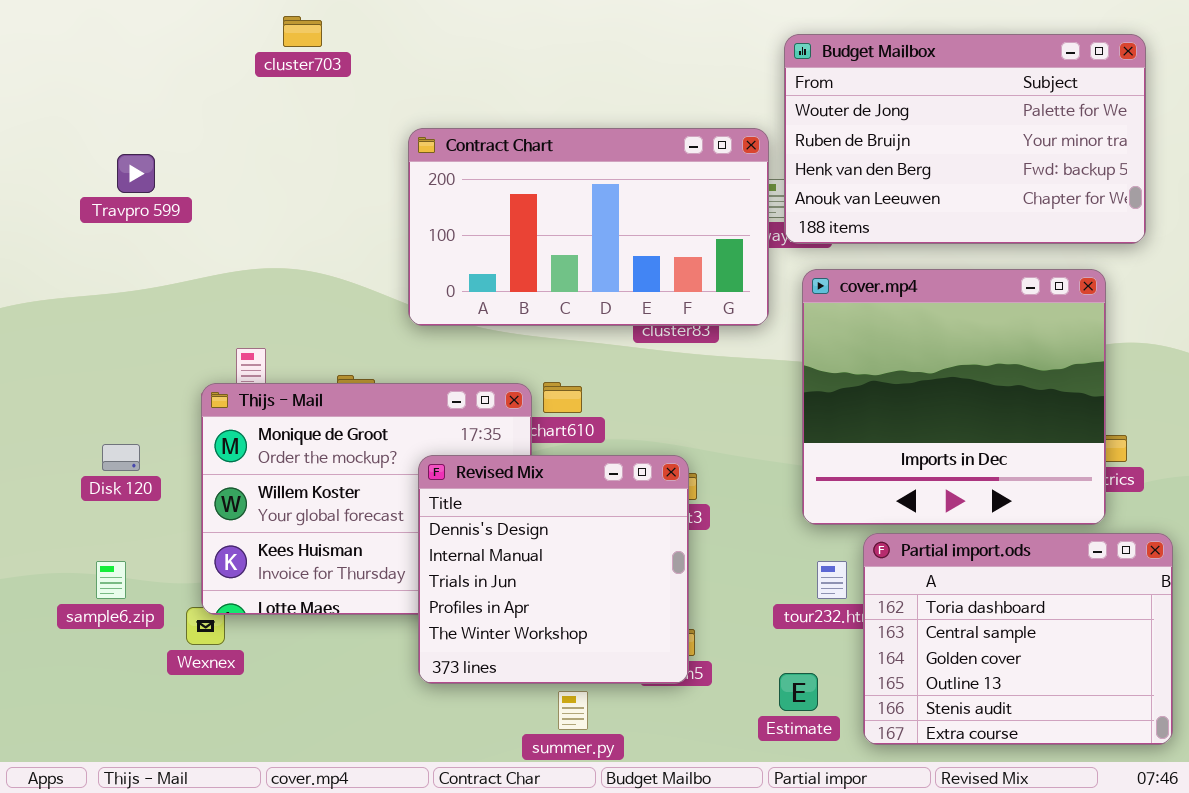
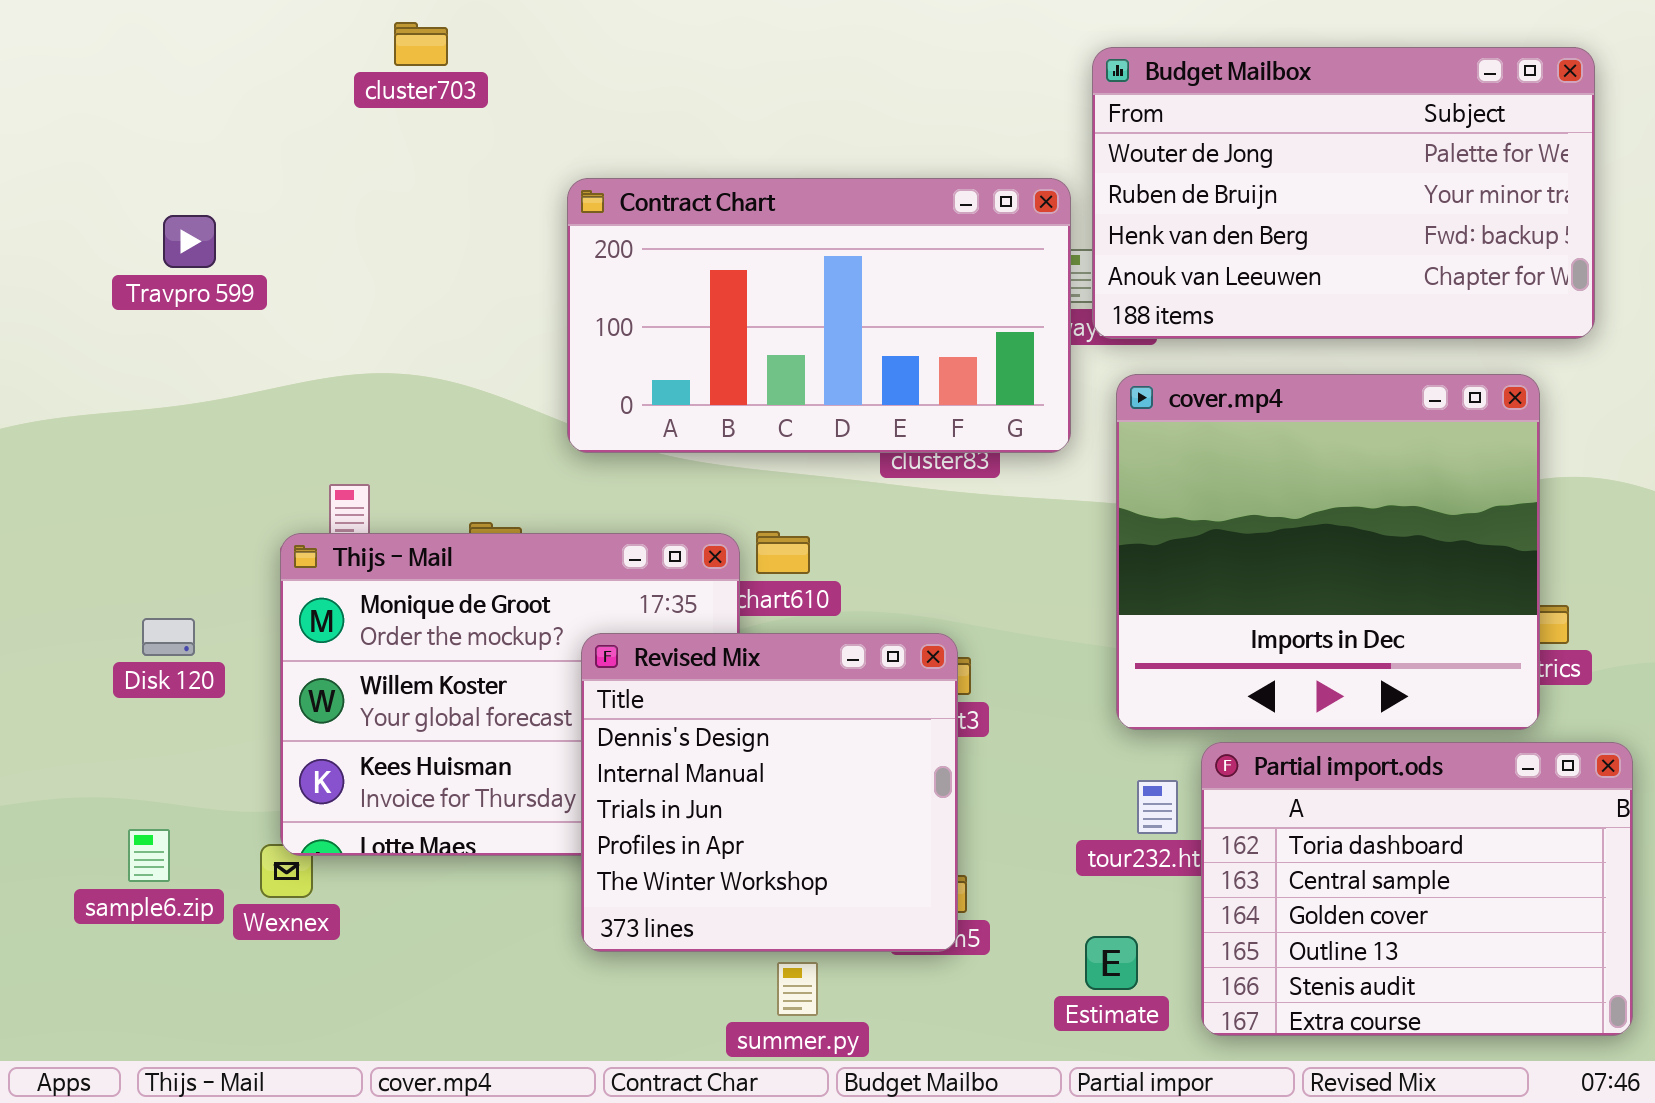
sample6.zip: [96,561,126,599] -> [128,829,170,882], moved

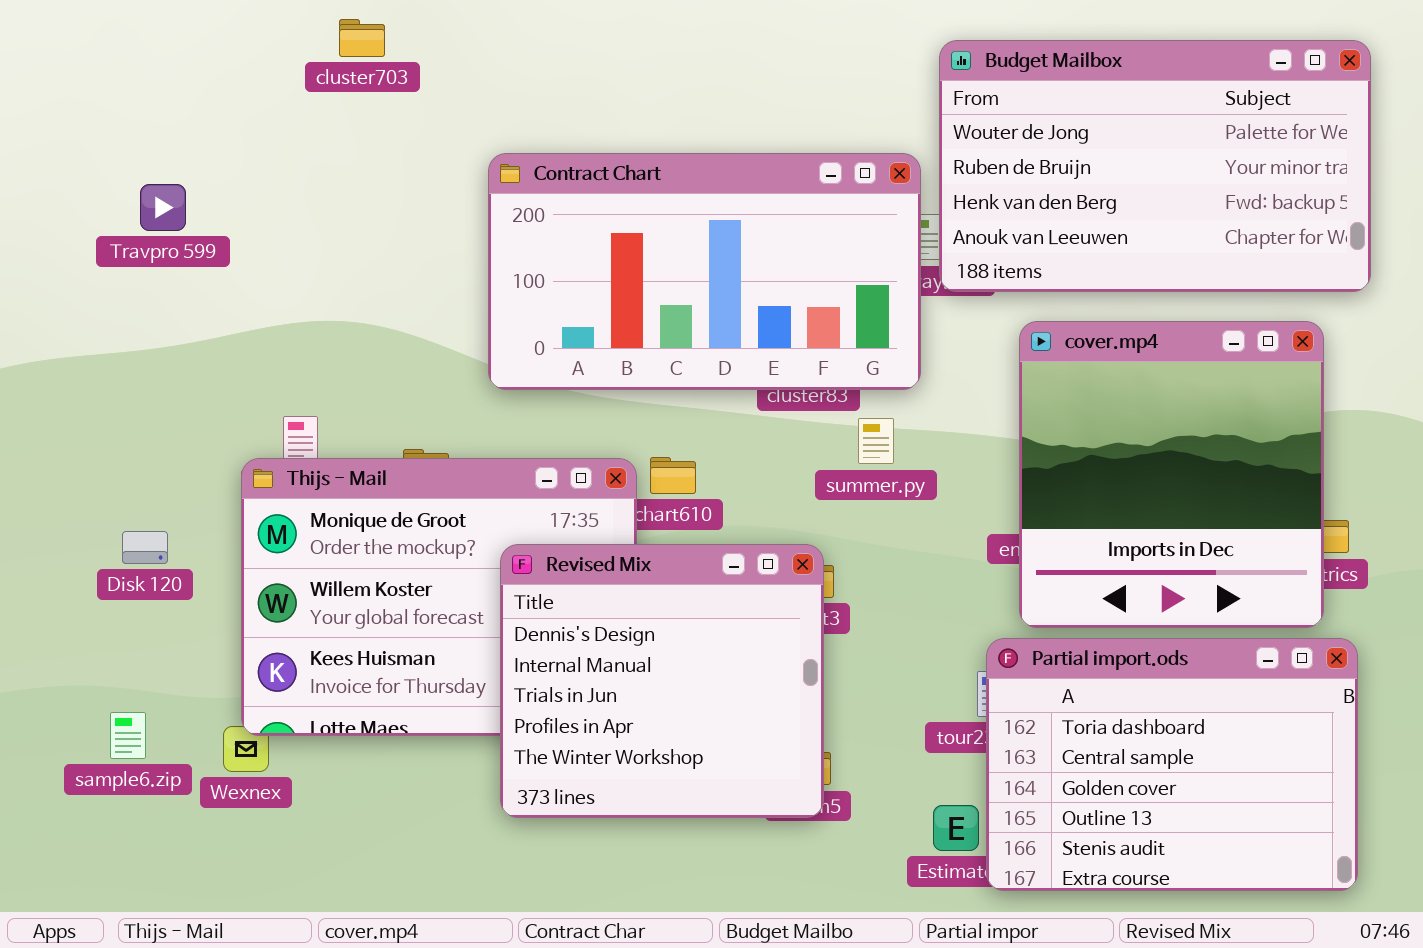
cover.mp4: [1116,374,1540,730] -> [1019,321,1324,628], resized
Partial import.ods: [1201,742,1633,1036] -> [986,638,1358,891], moved
summer.py: [777,962,818,1016] -> [858,418,894,464], moved

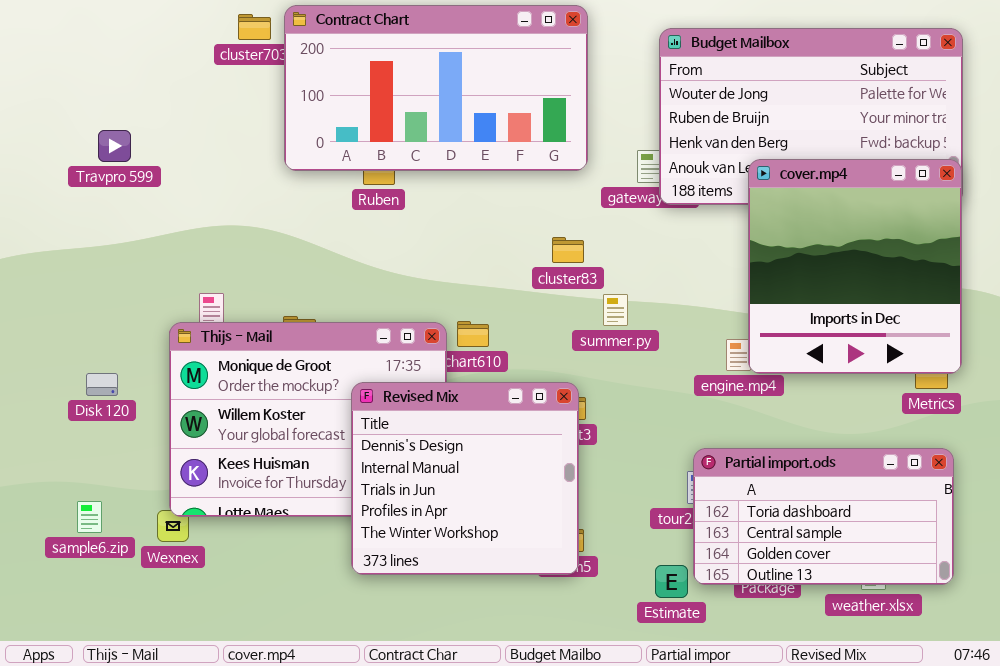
Contract Chart: [488,153,921,390] -> [284,5,588,171], moved
cover.mp4: [1019,321,1324,628] -> [748,159,962,374], moved
Partial import.ods: [986,638,1358,891] -> [693,448,954,585], resized

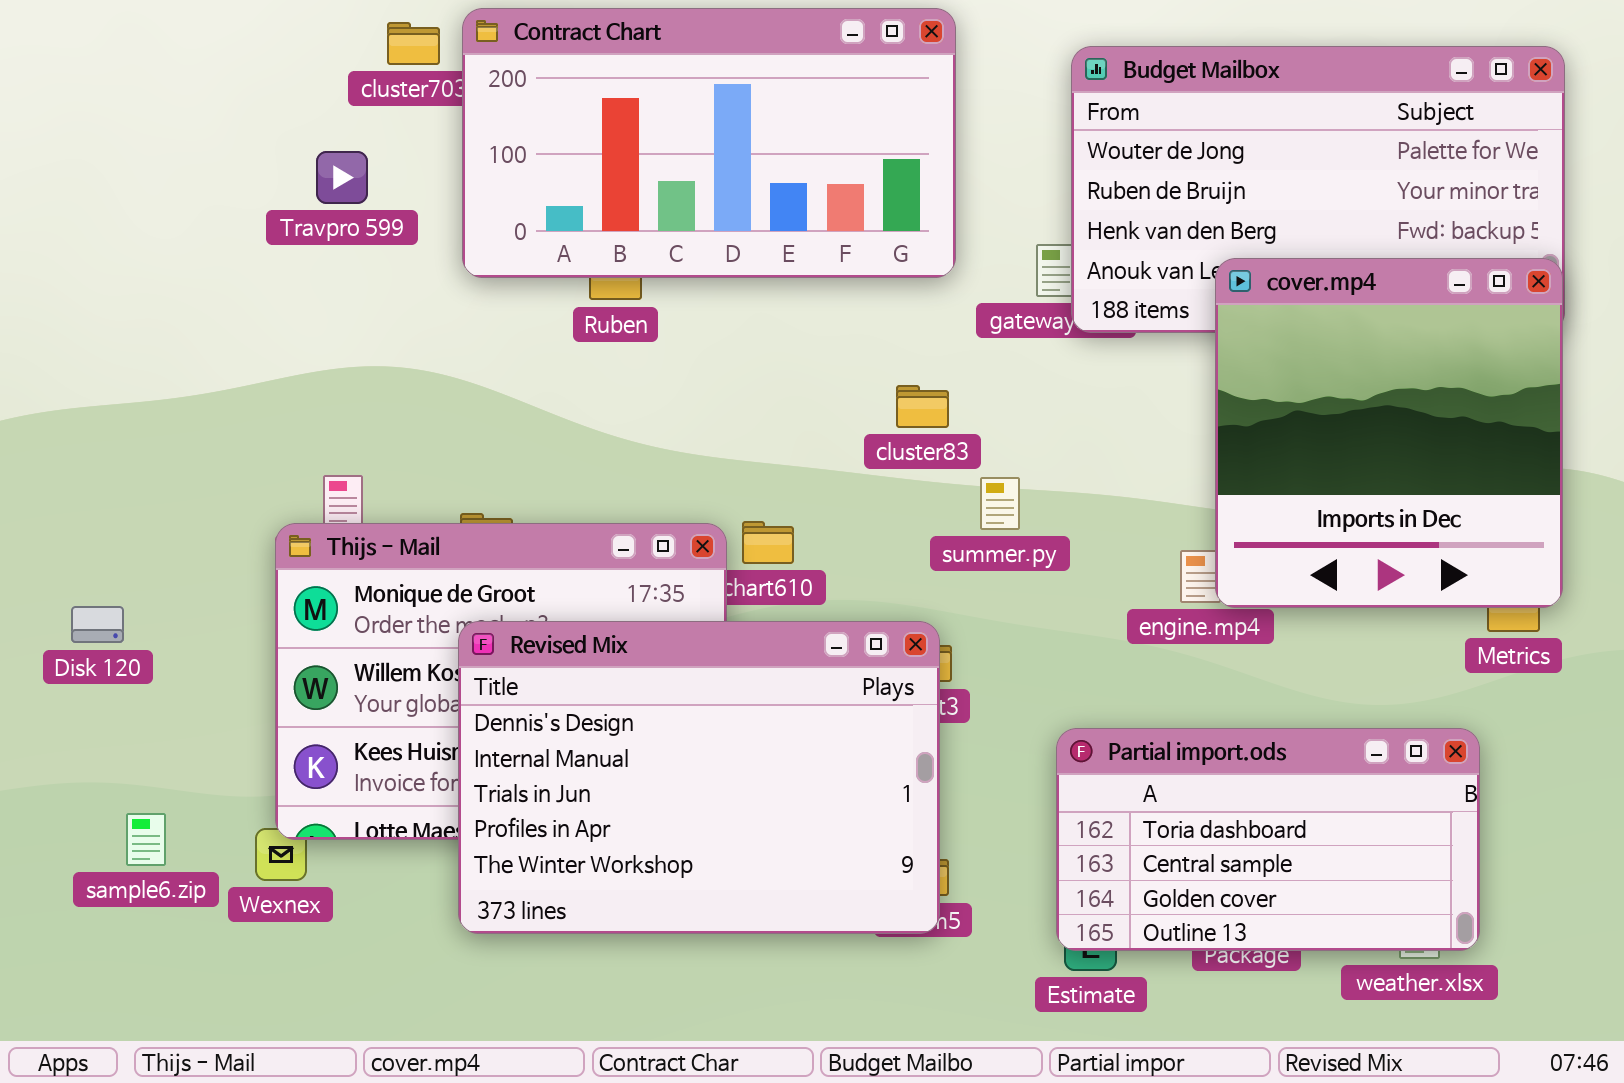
Travpro 599: [98,130,131,162] -> [316,151,368,204], moved
Disk 120: [86,373,118,396] -> [71,606,124,643], moved
Revised Mix: [351,382,579,575] -> [458,621,940,934], resized
Partial import.ods: [693,448,954,585] -> [1056,728,1480,951], moved

